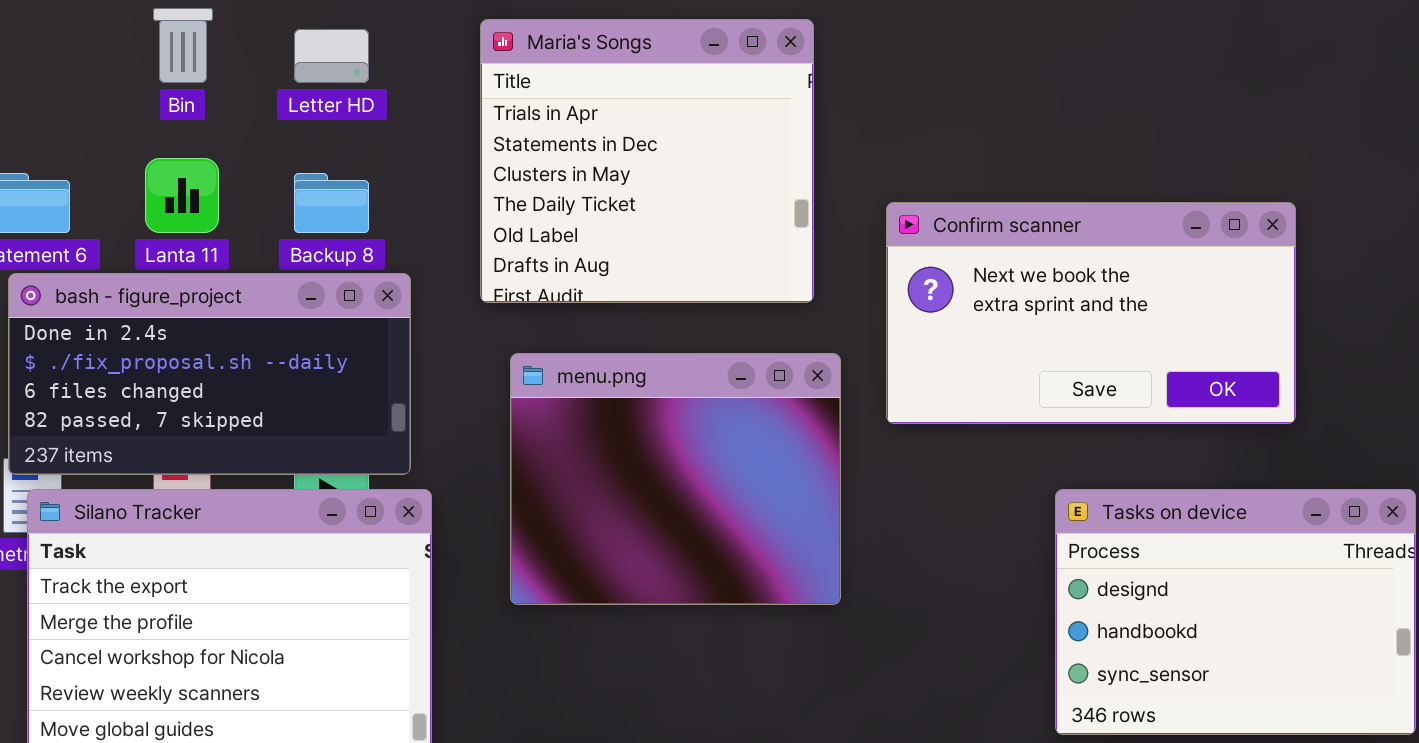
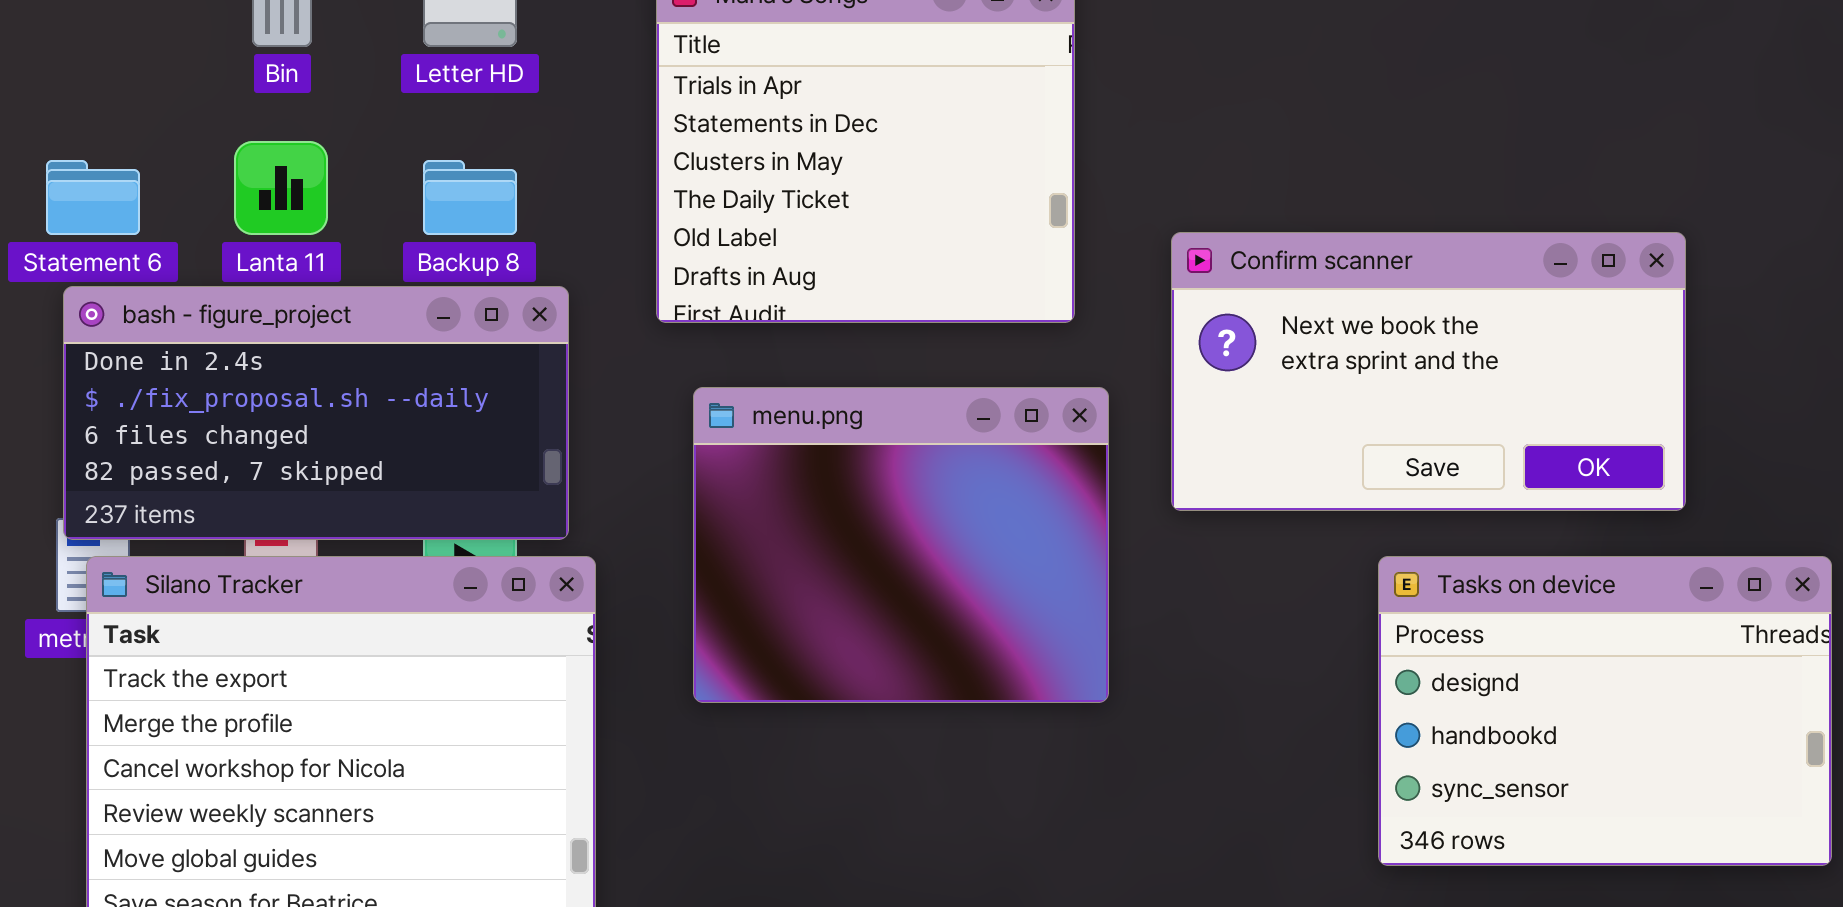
Confirm scanner: [886,202,1296,424] -> [1171,232,1686,511], moved

